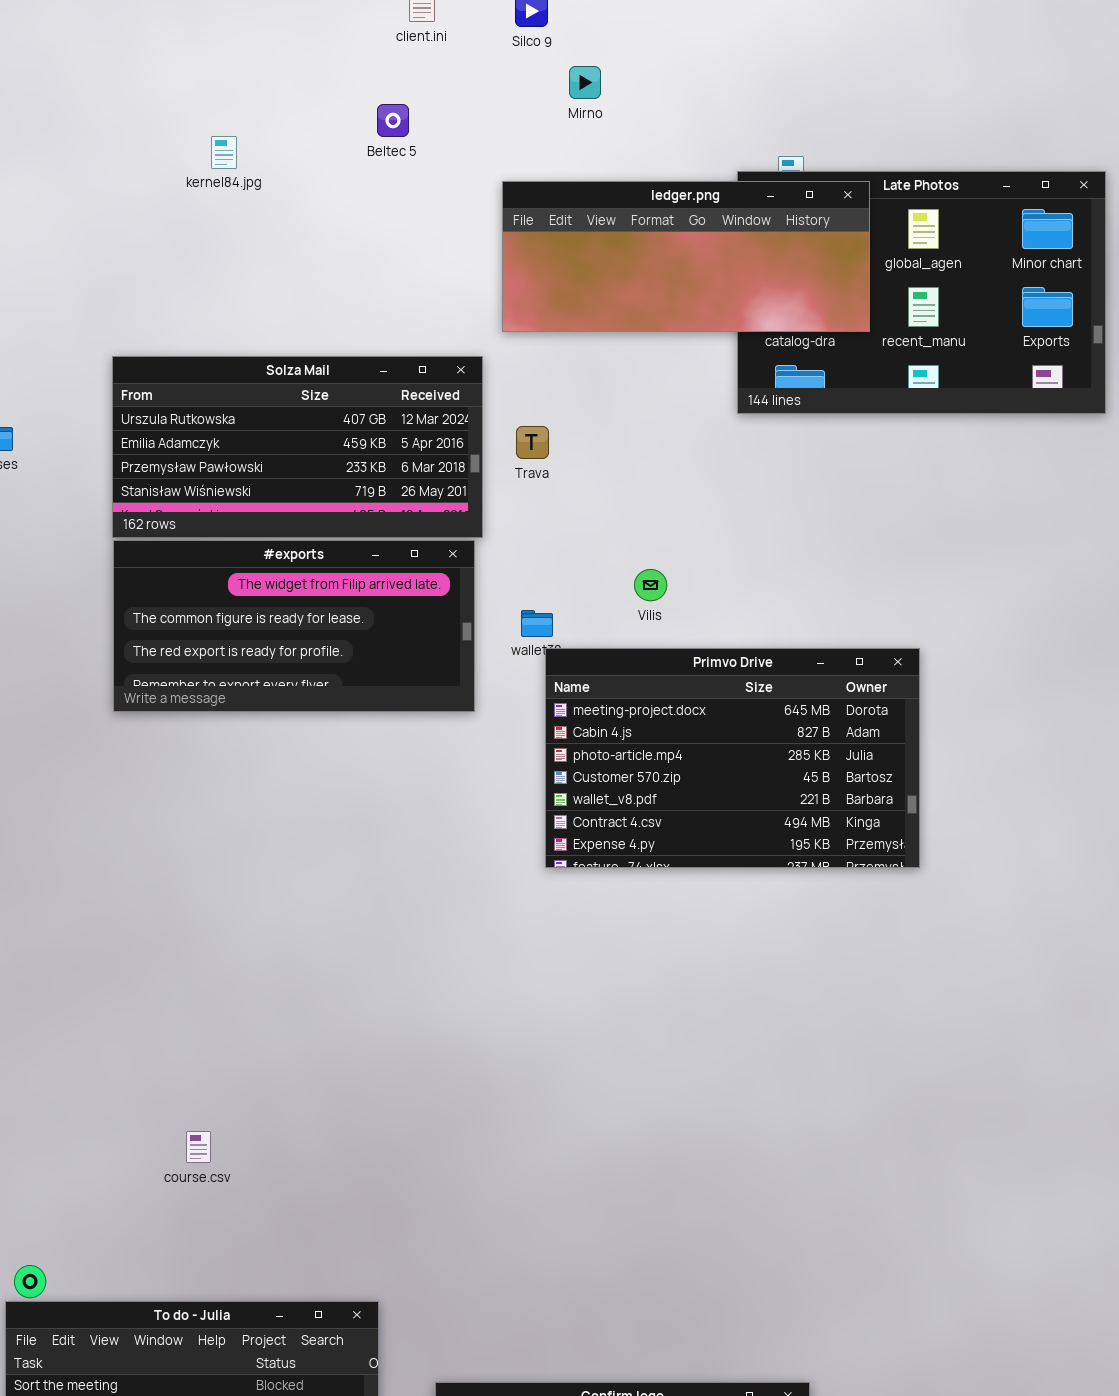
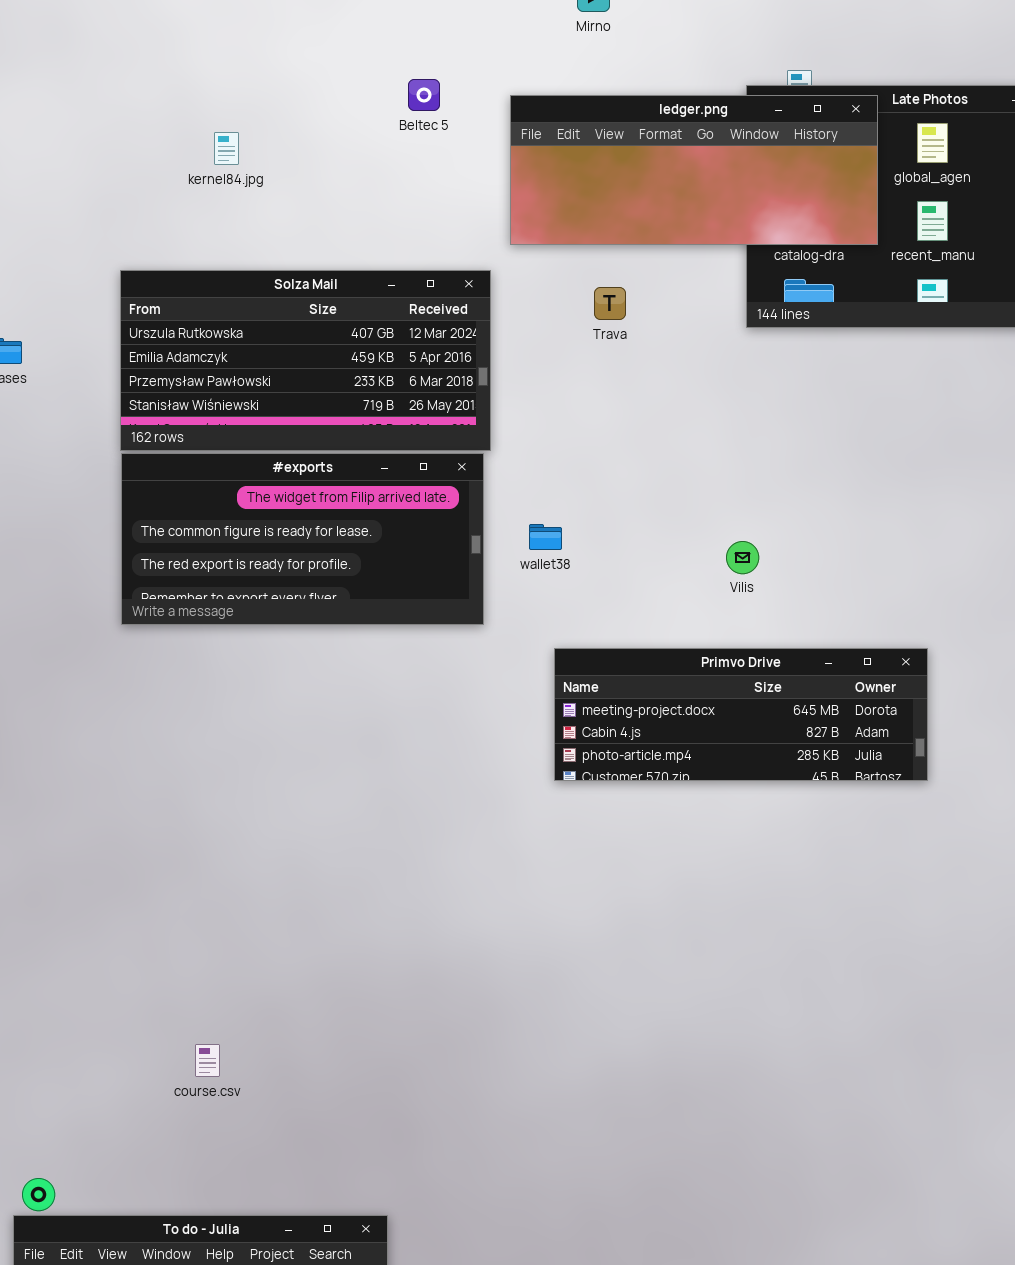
Beltec 5: [377,104,409,137] -> [408,79,440,111], moved
kernel84.jpg: [211,136,237,169] -> [214,132,239,165], moved
Trava: [516,426,549,459] -> [594,287,626,320], moved
Vilis: [634,569,667,601] -> [726,541,759,574], moved
Primvo Drive: [545,648,920,868] -> [554,648,928,781], resized

